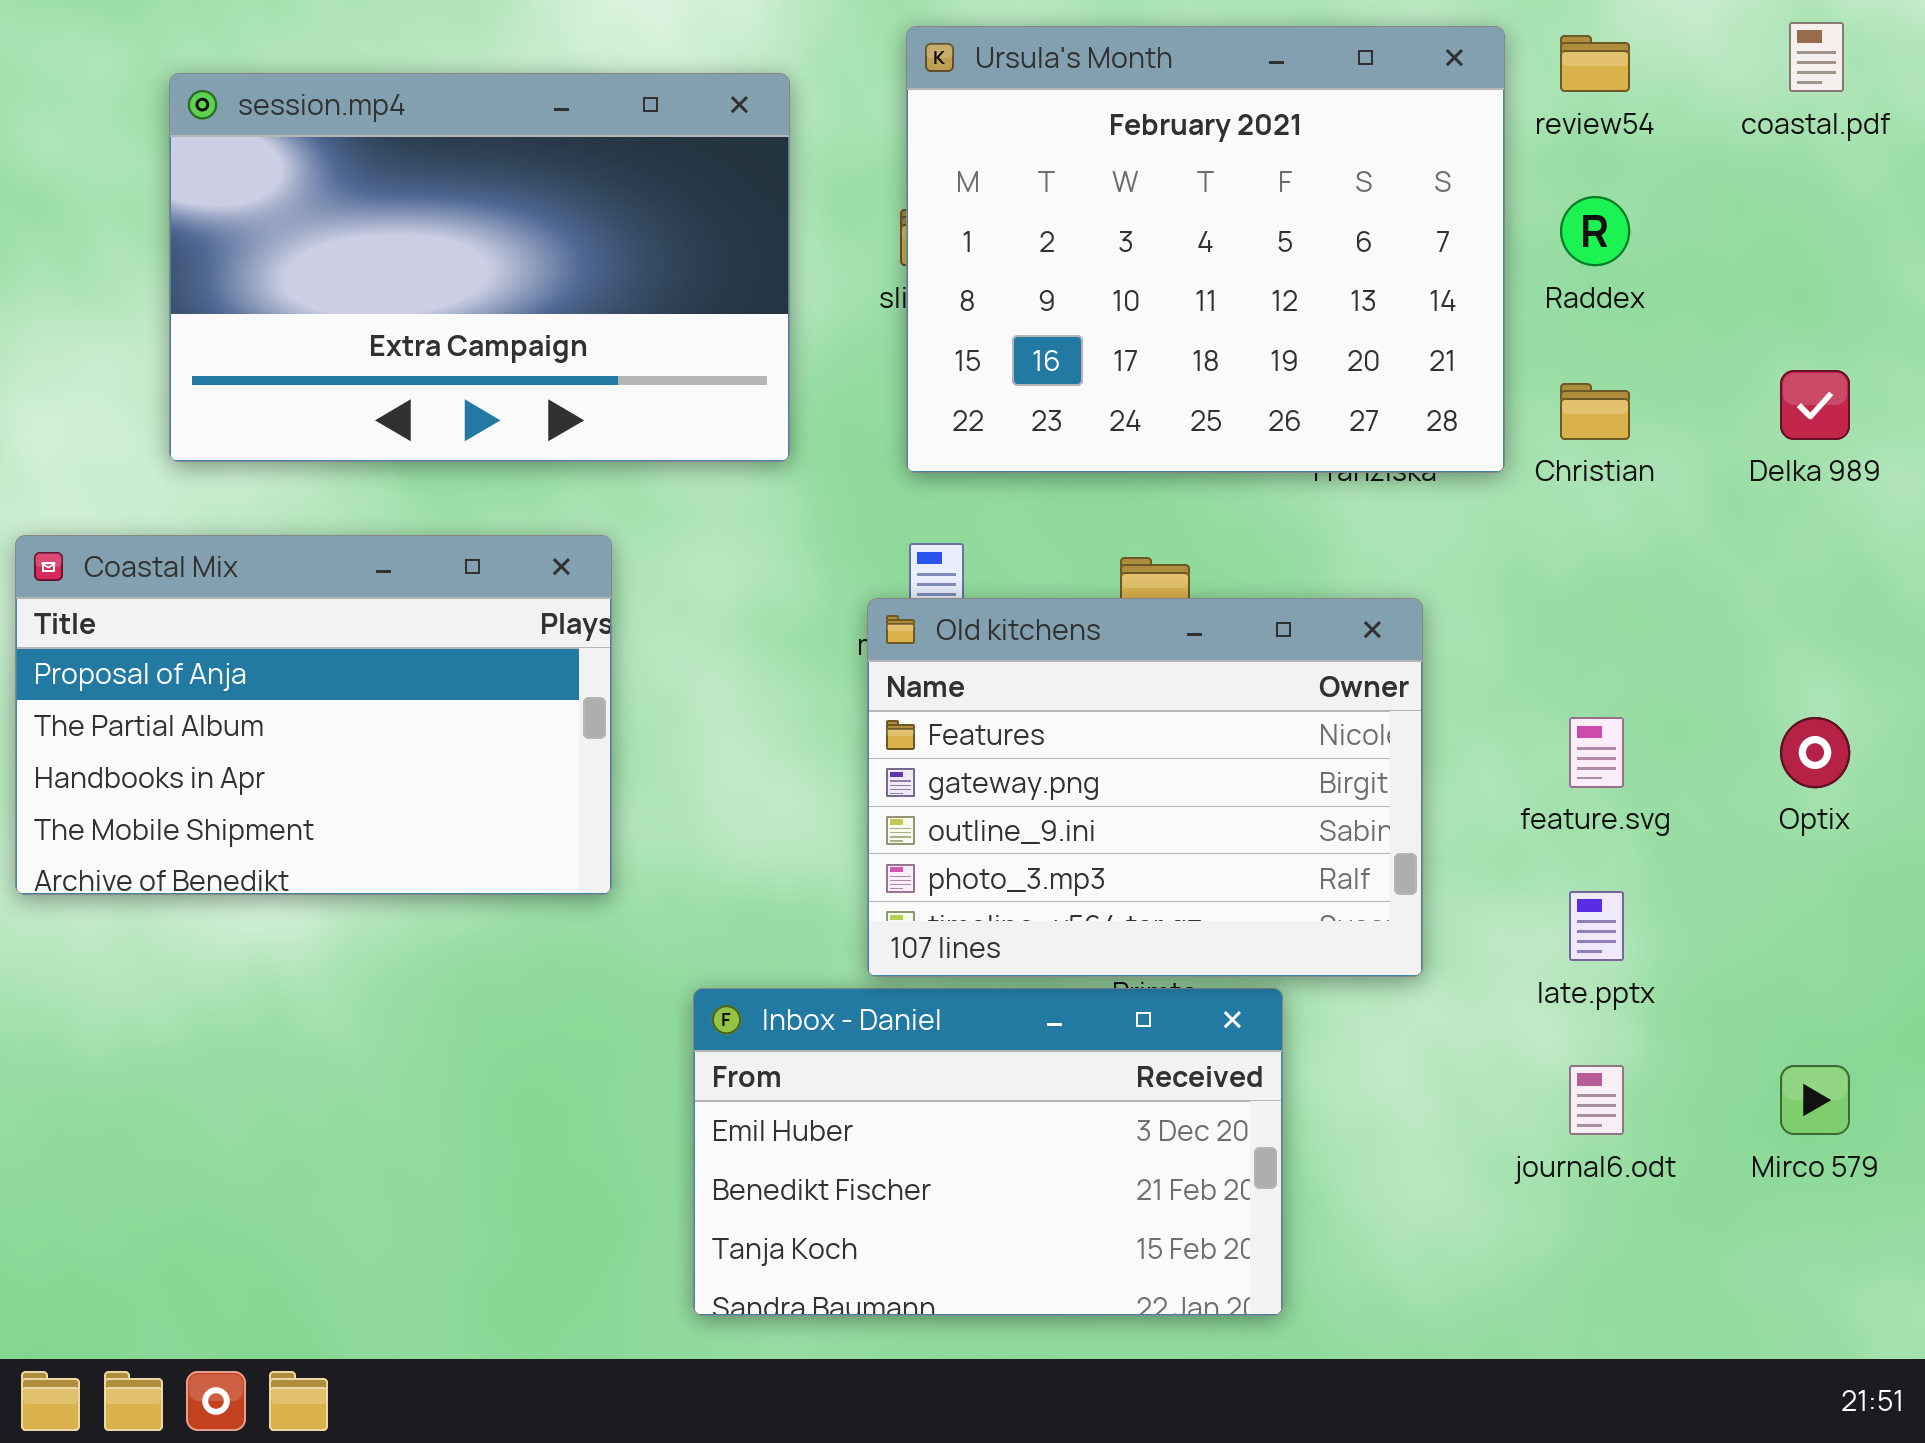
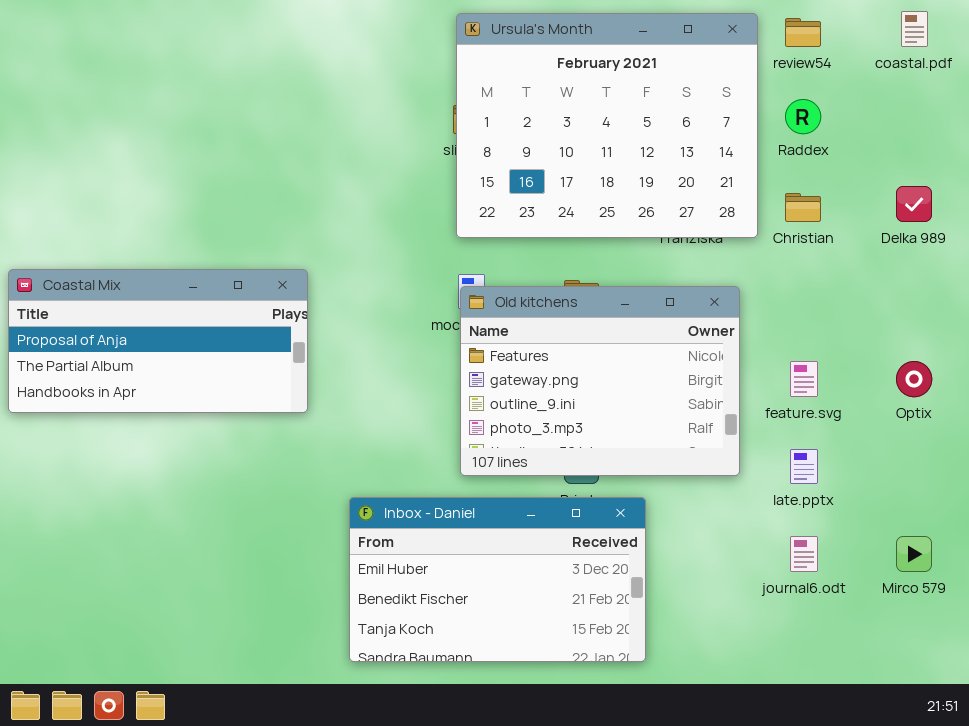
session.mp4: [169,73,790,462] -> none, closed
Coastal Mix: [15,535,612,895] -> [8,269,308,413], resized
Old kitchens: [867,598,1423,977] -> [460,286,740,476], moved

